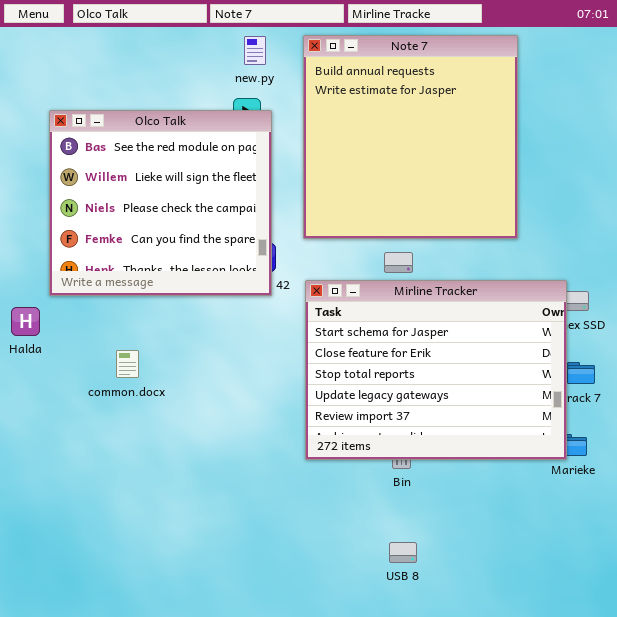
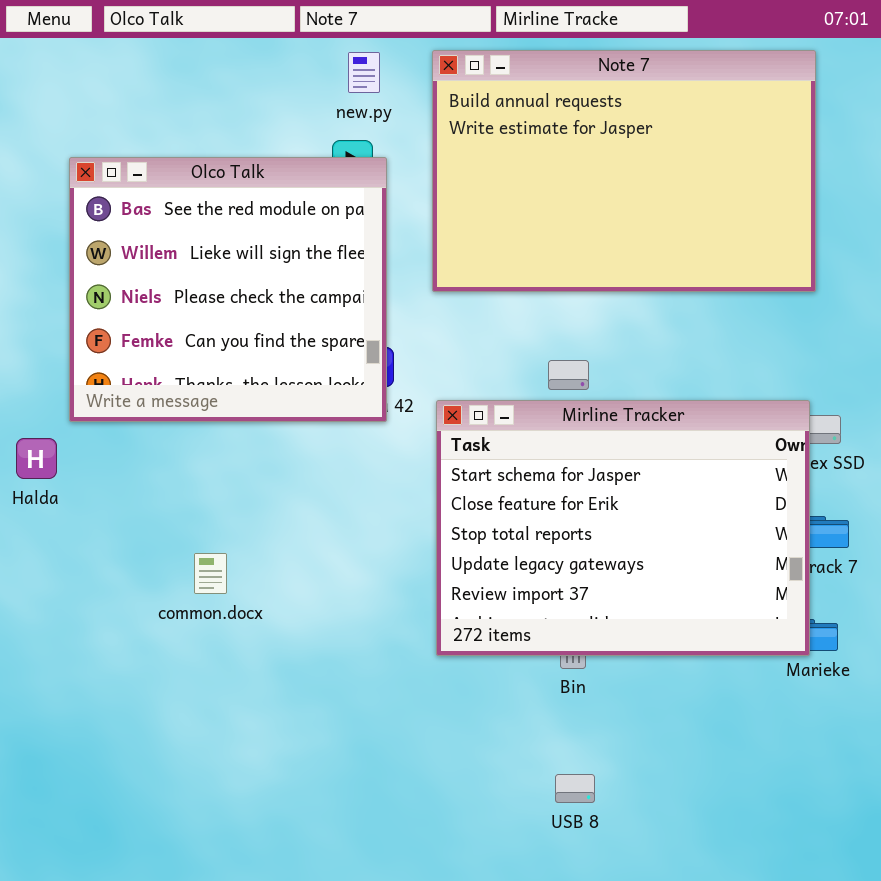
Note 7: [303,35,518,239] -> [432,50,816,292], resized
common.docx: [116,350,139,378] -> [194,553,227,594], moved

